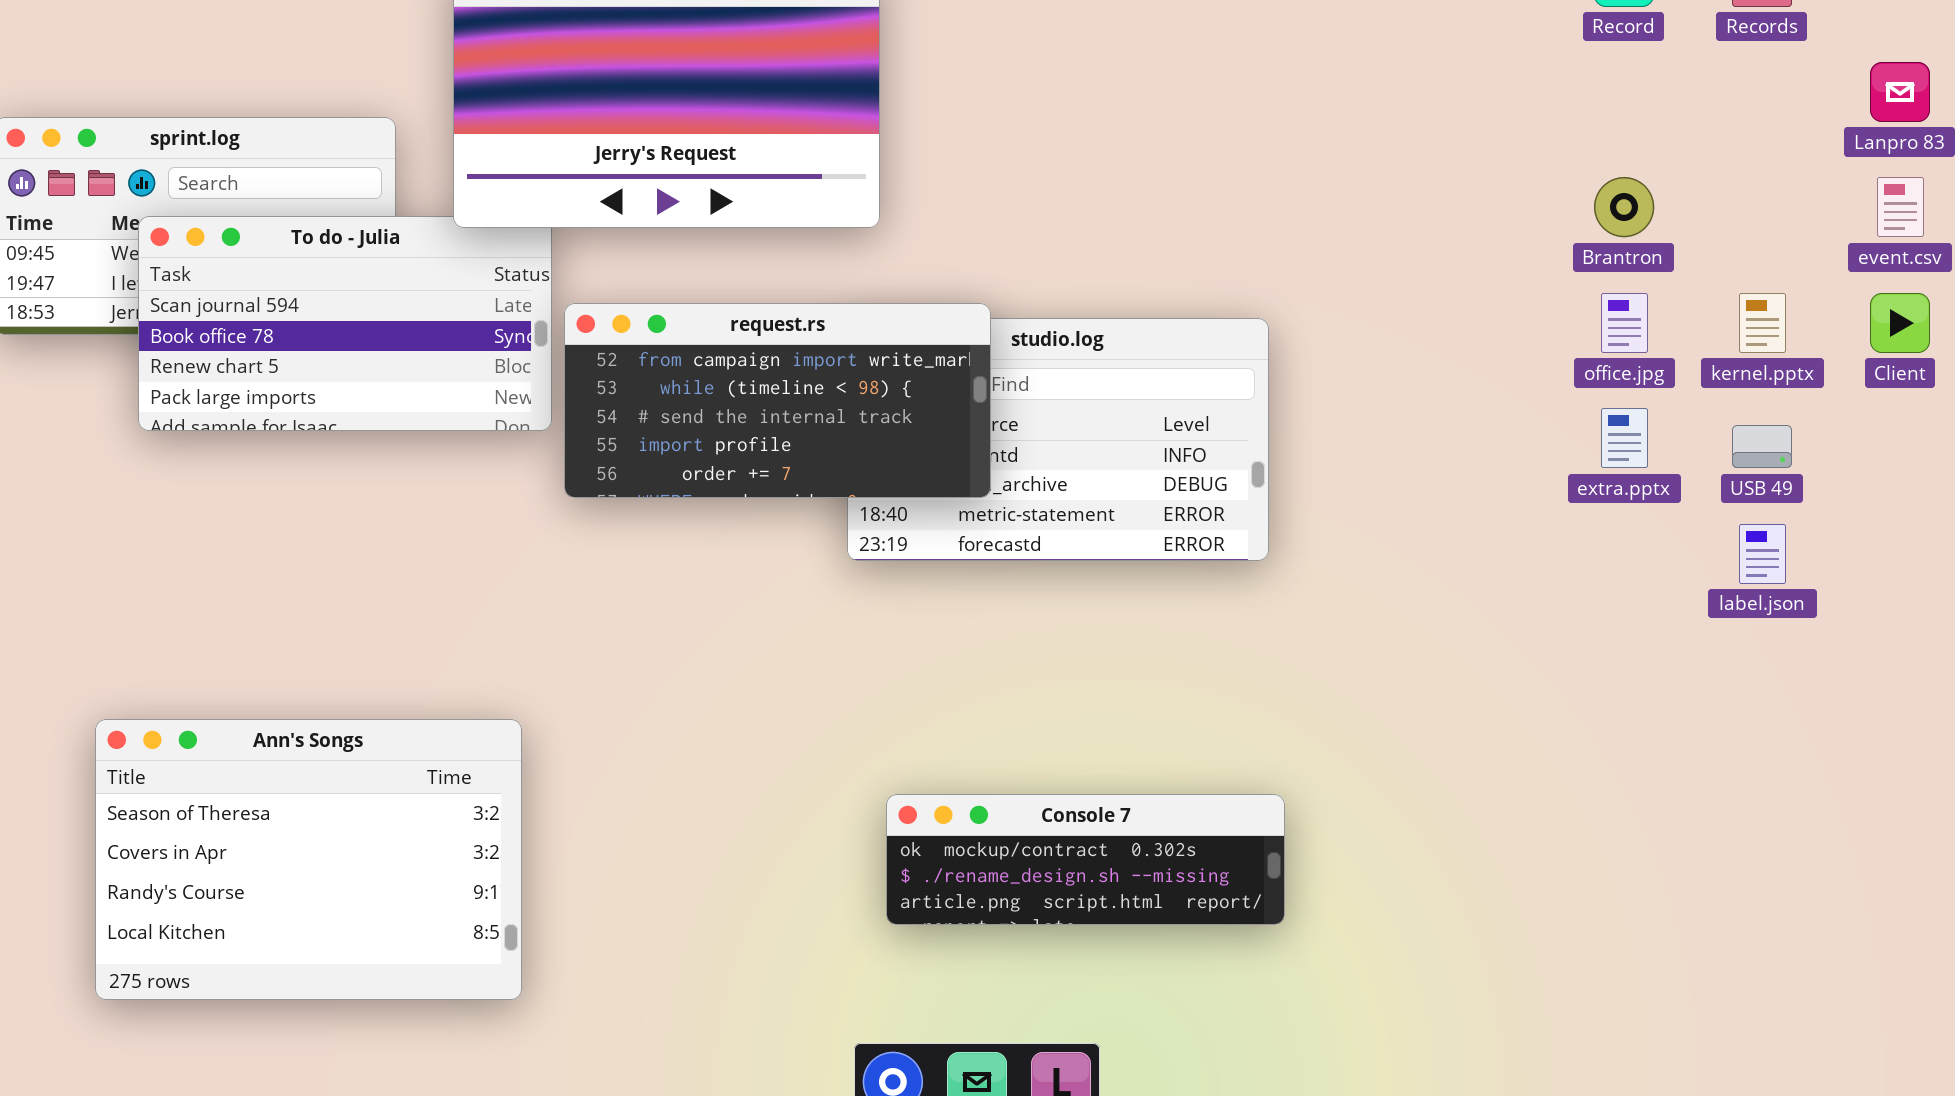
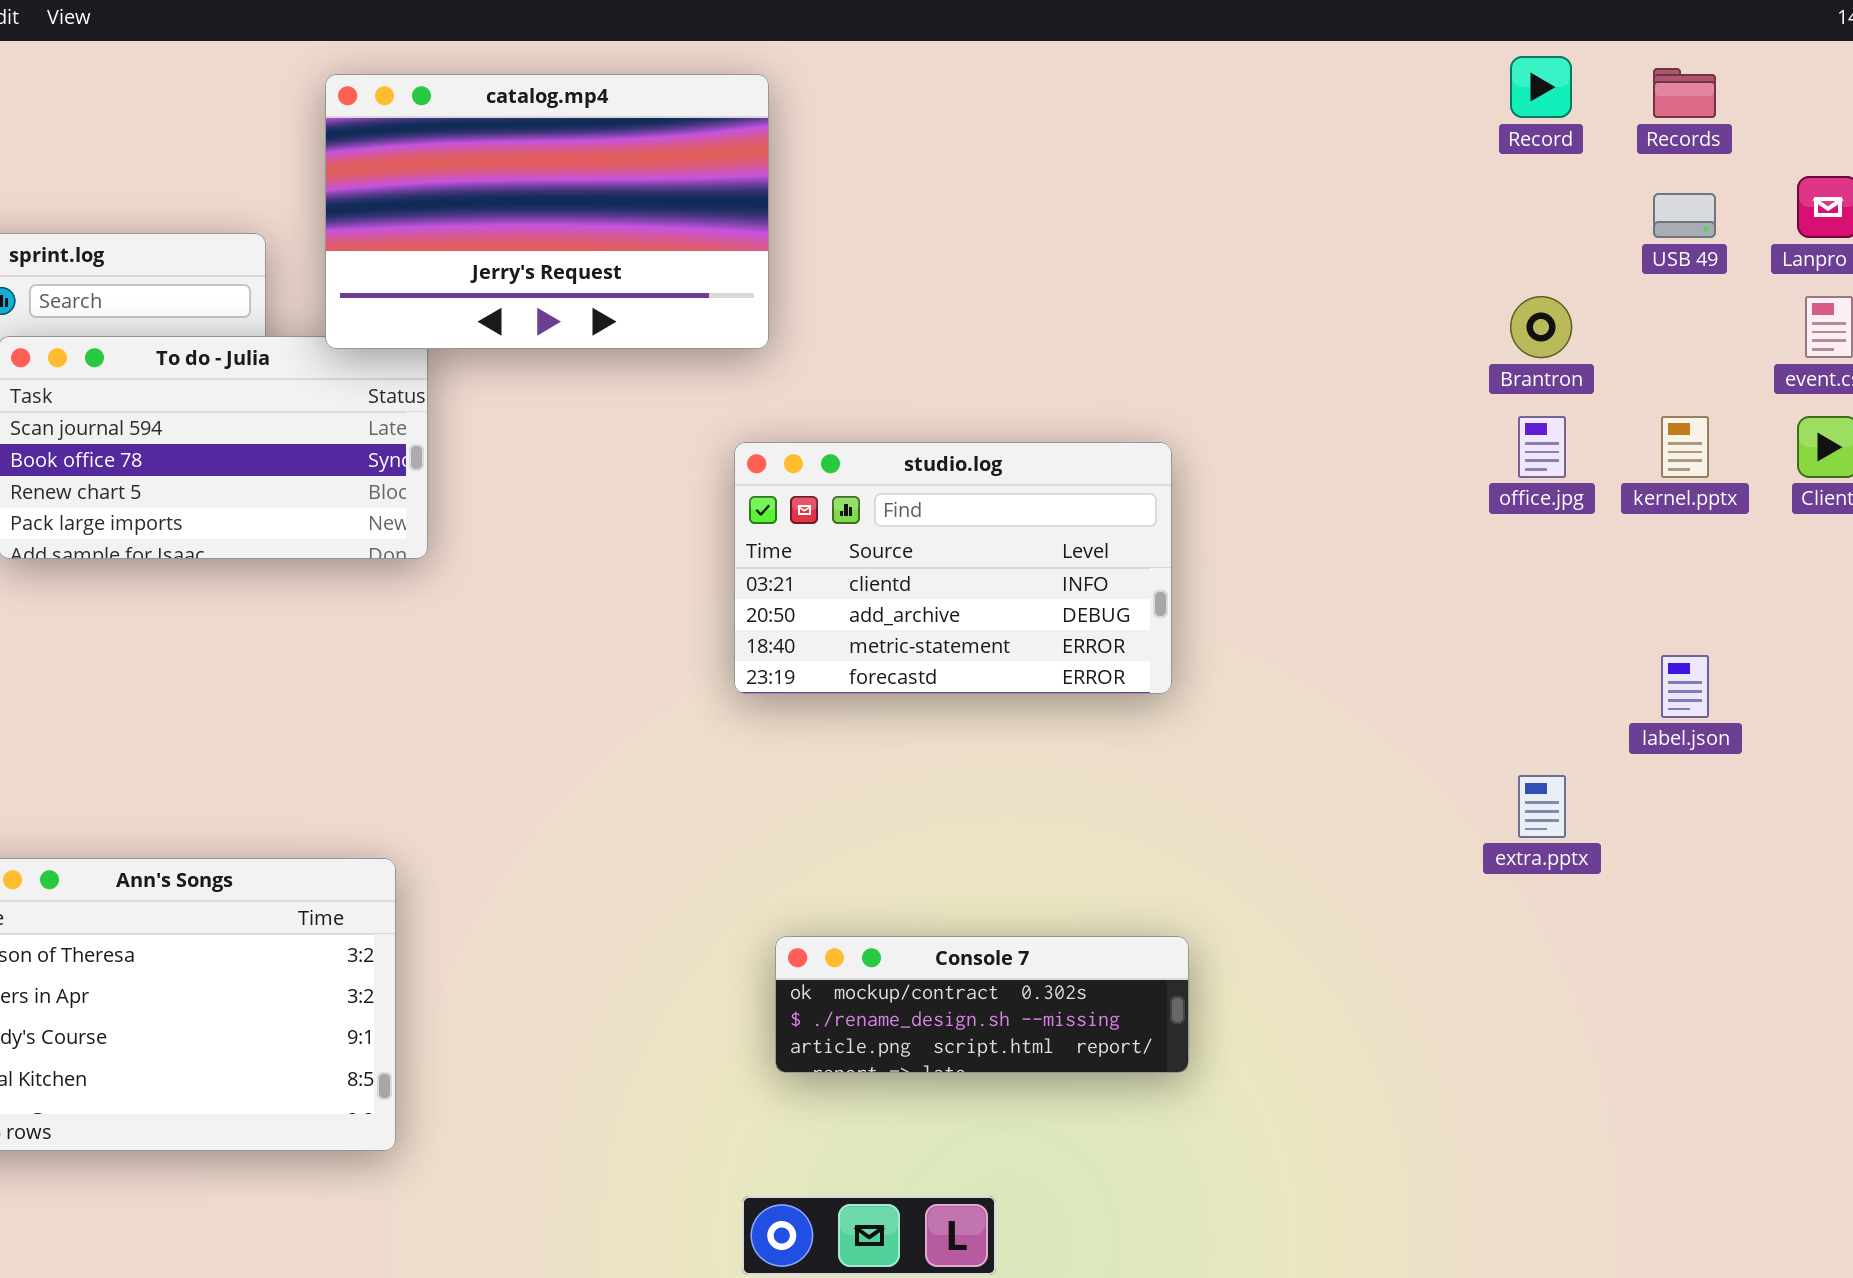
request.rs: [564,303,991,498] -> none, closed
extra.pptx: [1601,408,1648,468] -> [1518,775,1566,838], moved
USB 49: [1732,425,1792,468] -> [1653,193,1716,238], moved

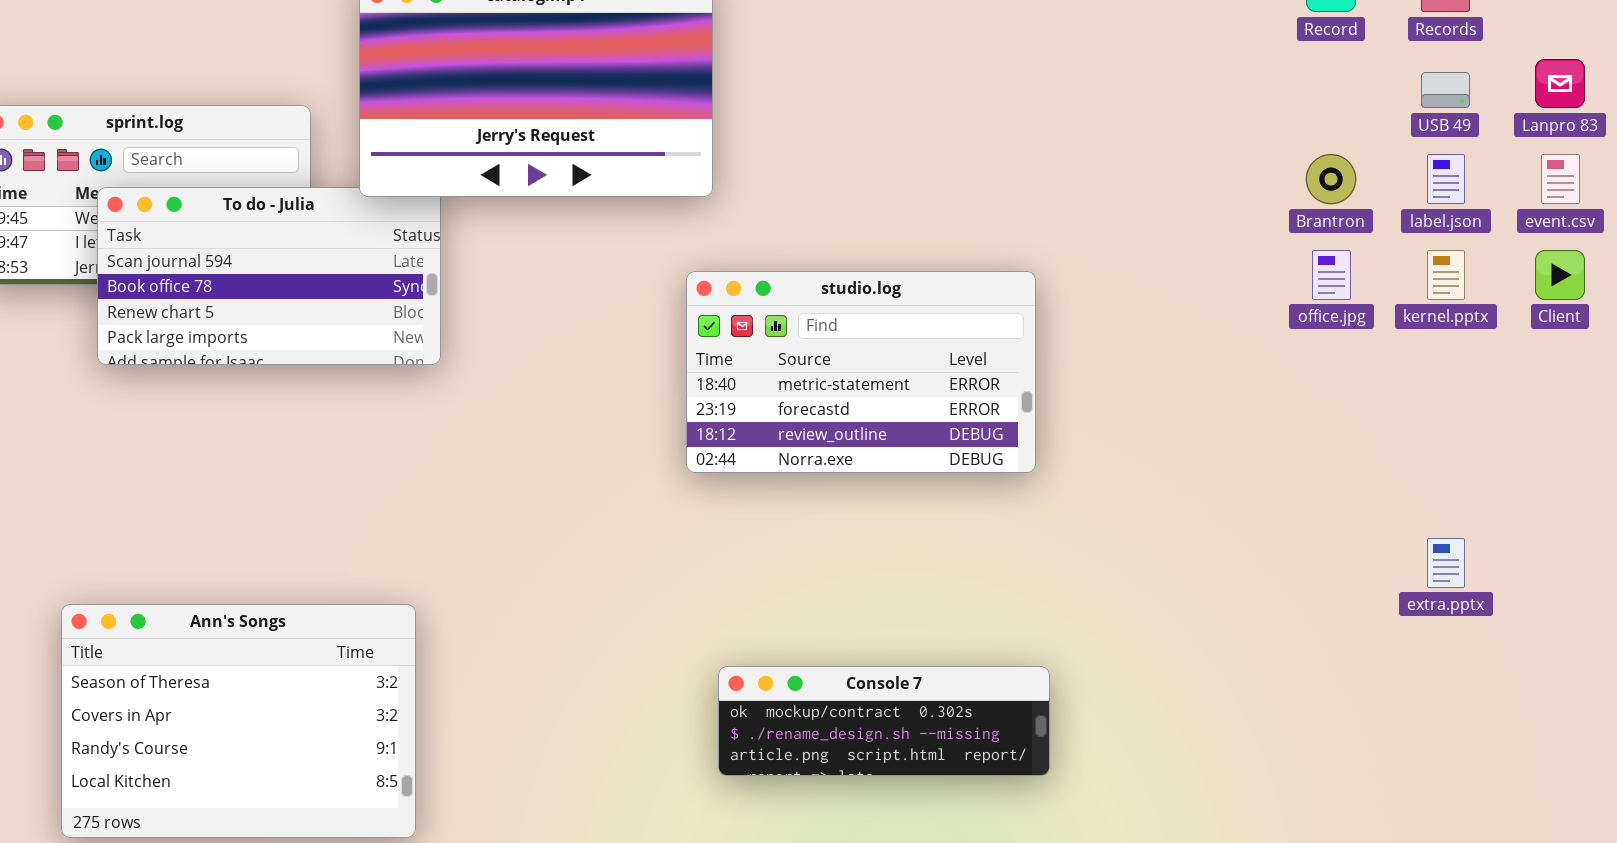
studio.log: [734,442,1172,694] -> [686,271,1036,473], scrolled down 2 rows
label.json: [1661,655,1709,718] -> [1427,154,1465,204], moved
extra.pptx: [1518,775,1566,838] -> [1427,538,1465,588], moved

